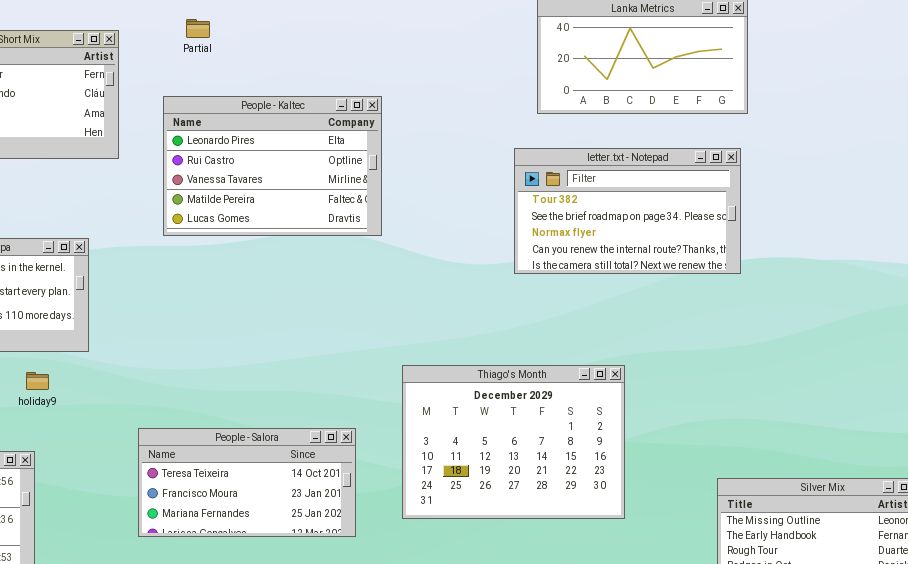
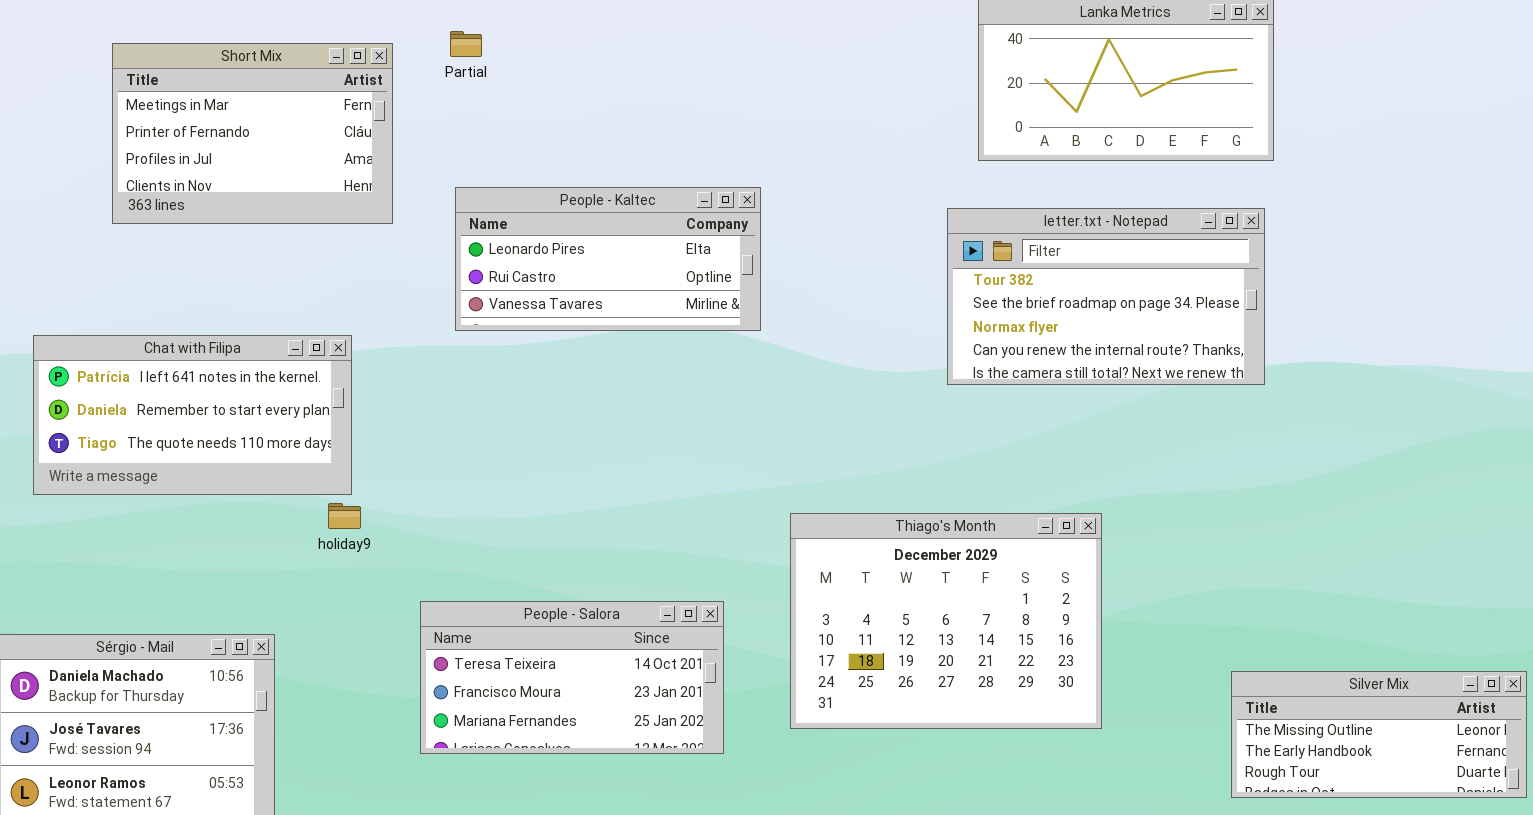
Partial: [186,19,210,38] -> [450,31,482,57], moved
People - Kaltec: [163,96,382,236] -> [455,187,761,331], resized
holiday9: [26,372,49,390] -> [328,503,361,529], moved

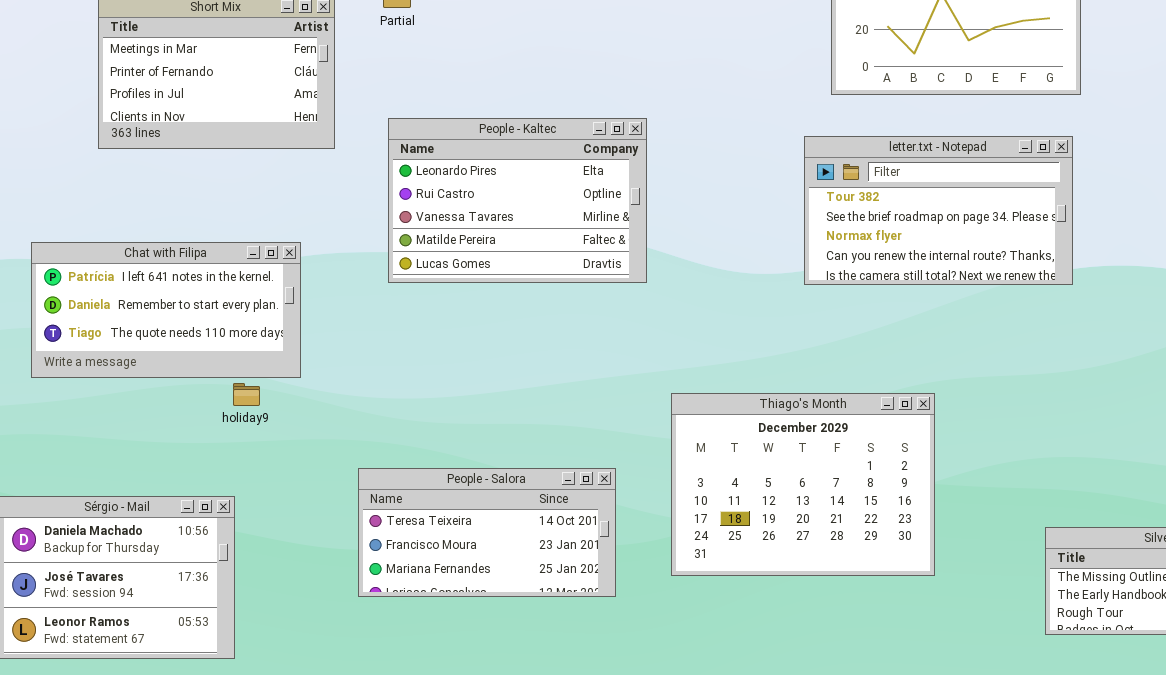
People - Kaltec: [455,187,761,331] -> [388,118,647,283], resized
holiday9: [328,503,361,529] -> [233,383,260,406], moved

